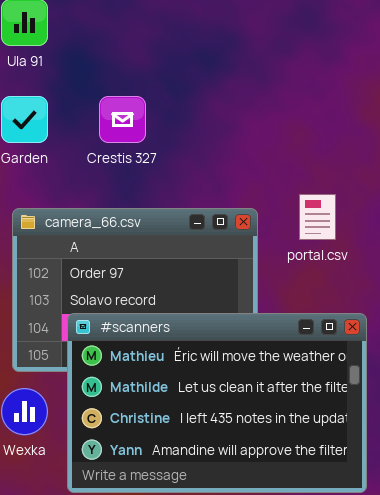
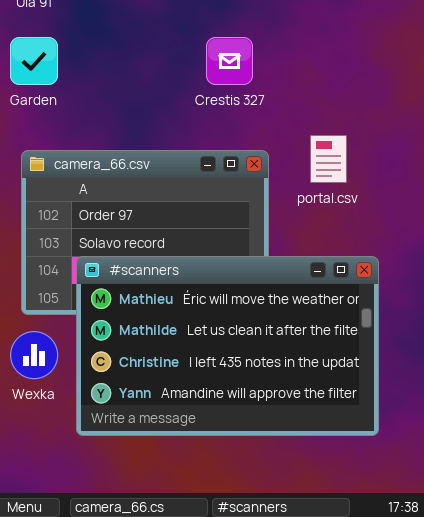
Crestis 327: [99,96,146,143] -> [206,37,253,85], moved

